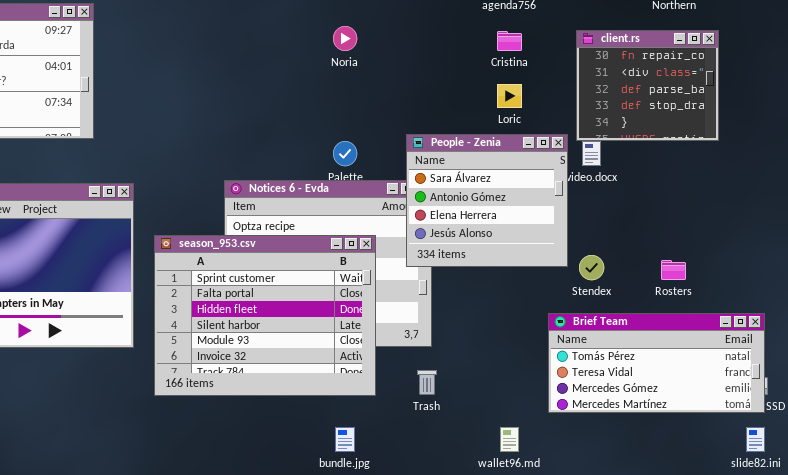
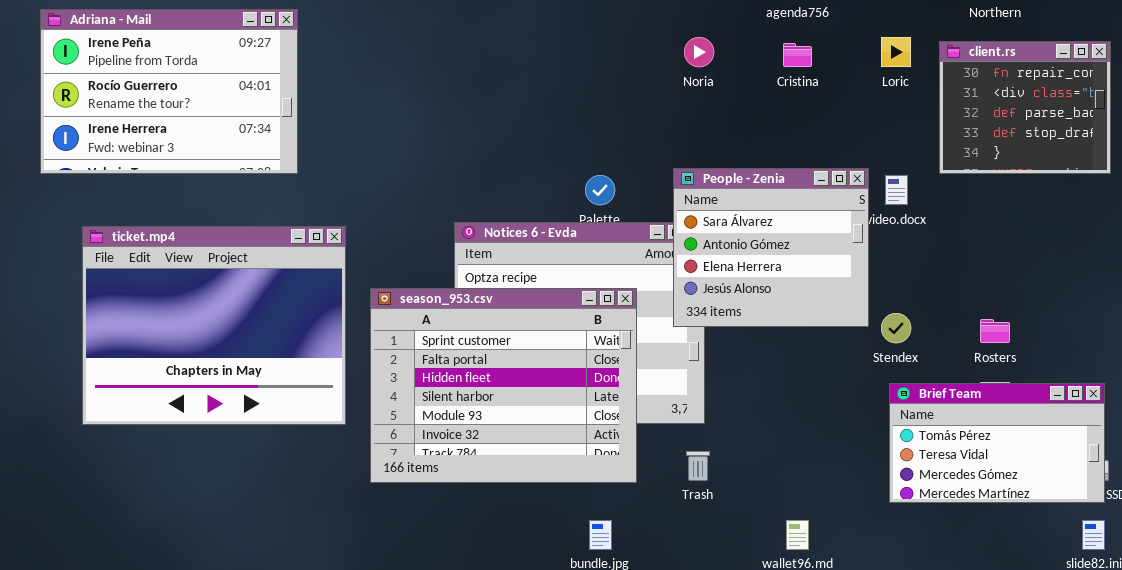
Noria: [333,26,357,51] -> [684,37,714,67], moved
client.rs: [576,30,719,141] -> [939,41,1111,174], moved
Loric: [497,84,522,108] -> [881,37,911,67], moved
Brief Team: [548,313,765,413] -> [889,383,1105,503], resized

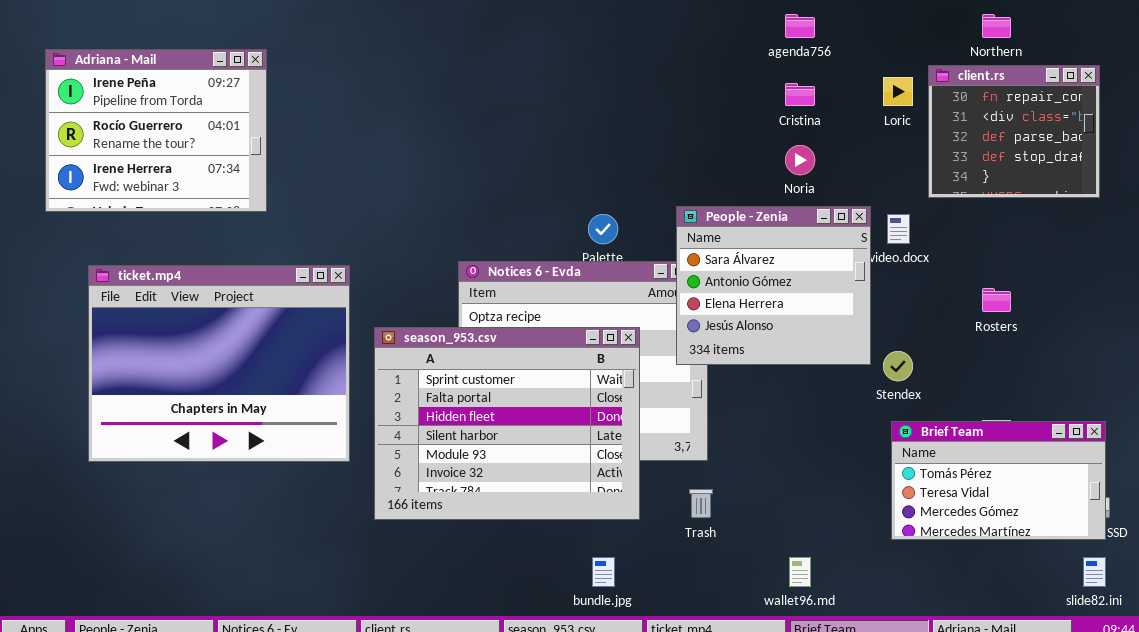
Adriana - Mail: [40,9,298,174] -> [45,49,267,212], resized
Noria: [684,37,714,67] -> [785,145,815,175], moved
client.rs: [939,41,1111,174] -> [928,65,1100,198], moved
Rosters: [980,319,1010,343] -> [982,288,1011,312], moved

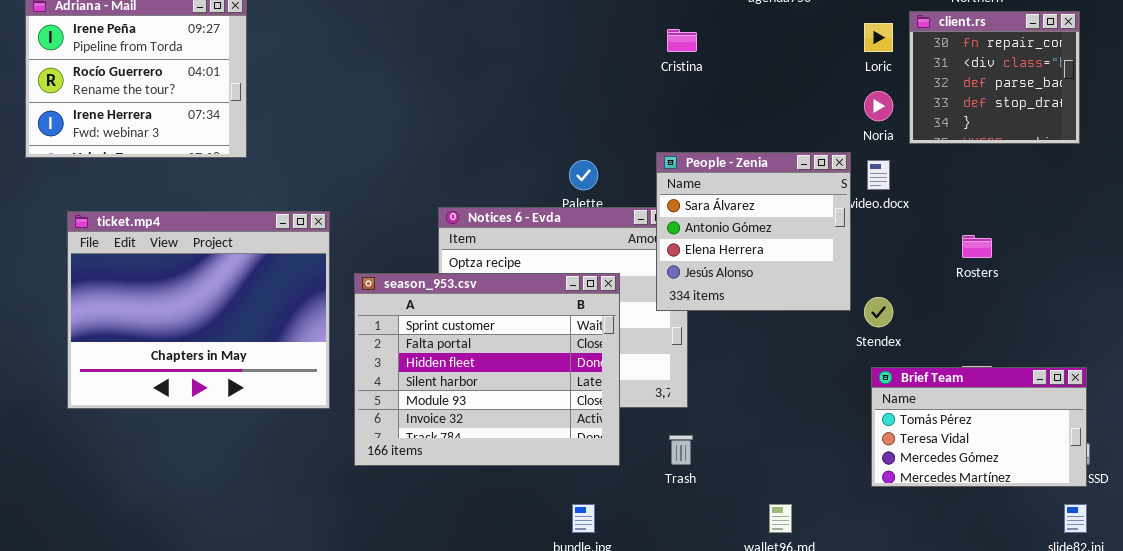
Cristina: [785,83,815,106] -> [667,29,697,52], moved
Noria: [785,145,815,175] -> [864,91,893,121], moved

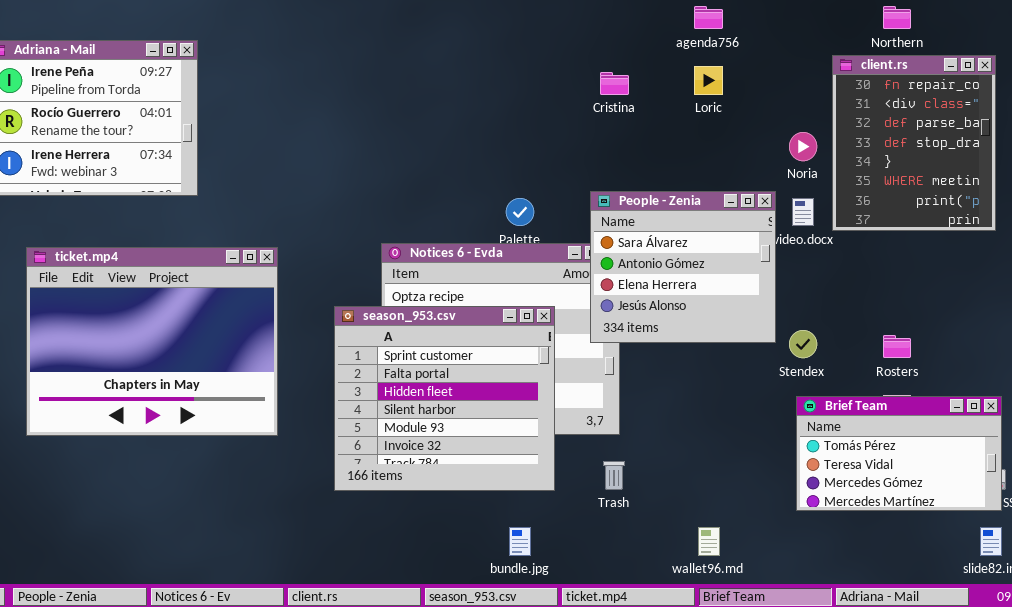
client.rs: [909,11,1080,144] -> [832,55,996,231], resized
Loric: [864,23,893,52] -> [694,66,723,95], moved
Rosters: [962,235,992,258] -> [883,335,911,358], moved
season_953.csv: [354,273,620,466] -> [334,306,555,491], resized

